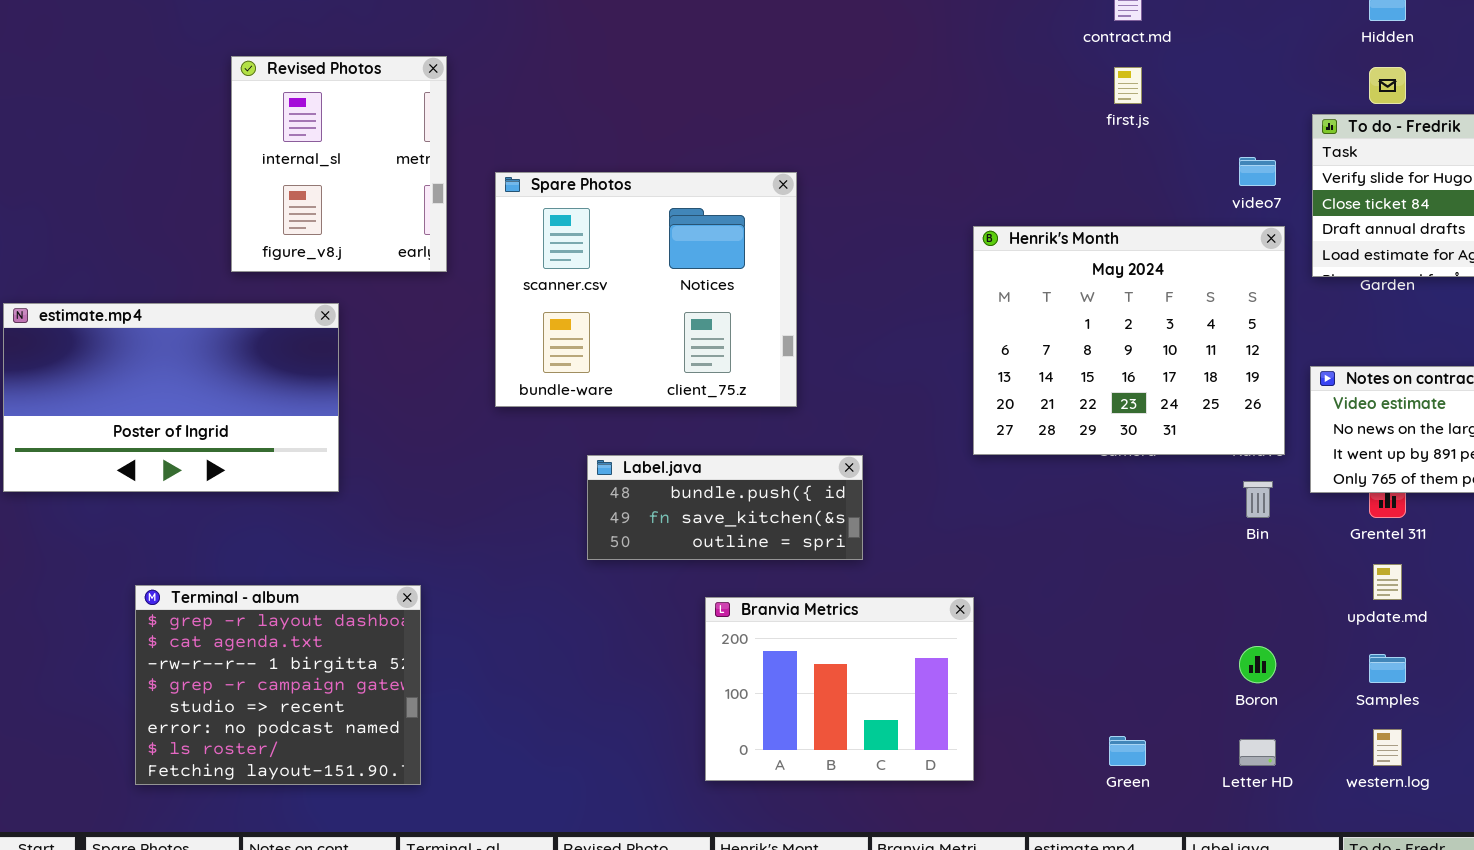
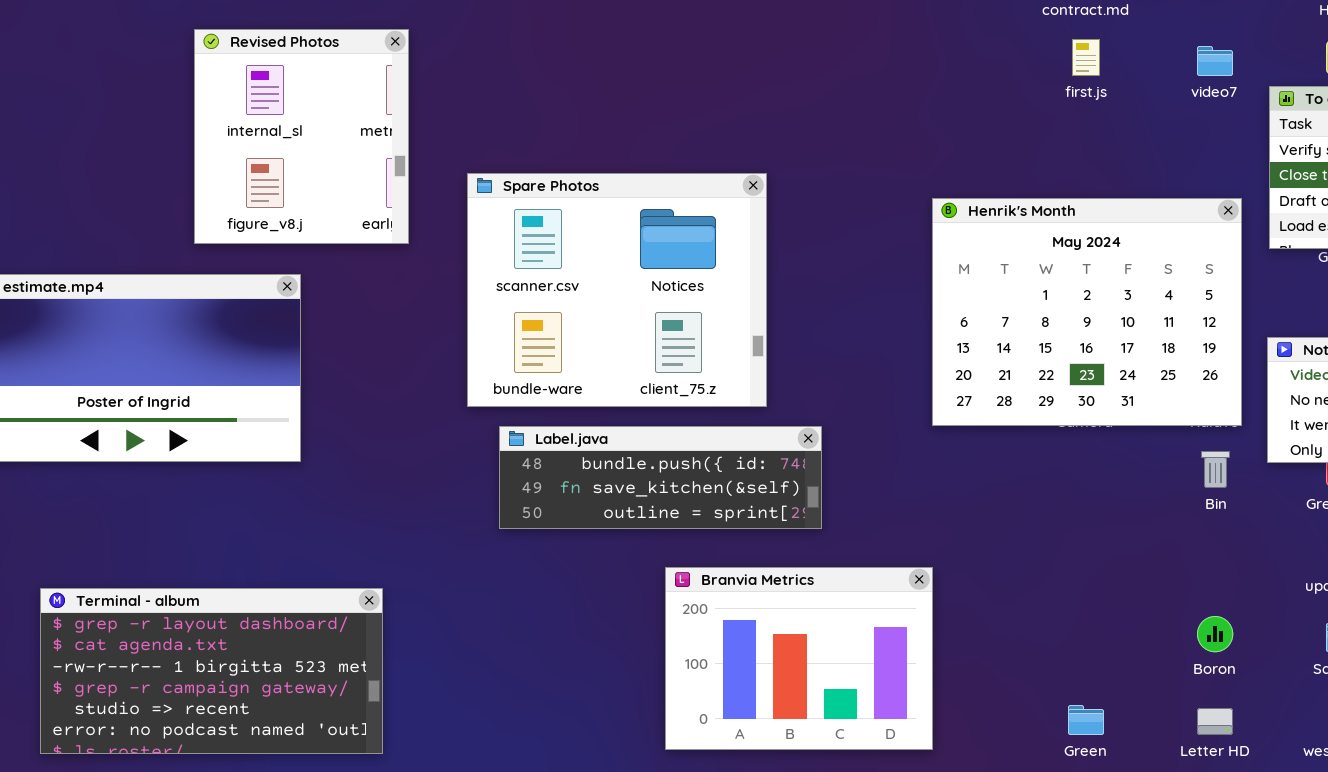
video7: [1239,157,1276,186] -> [1197,46,1233,76], moved
Spare Photos: [495,172,797,407] -> [467,173,767,407], moved
Label.java: [587,455,863,560] -> [499,426,822,529], resized
Terminal - album: [135,585,421,785] -> [40,588,383,754], resized

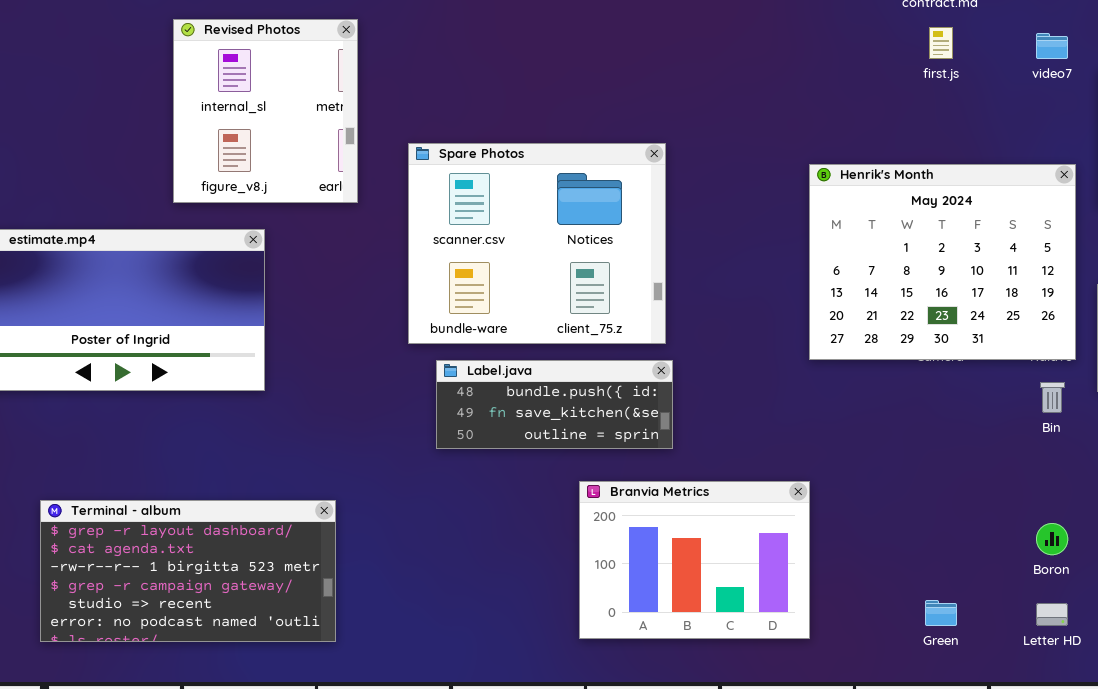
Label.java: [499,426,822,529] -> [436,360,673,449], resized

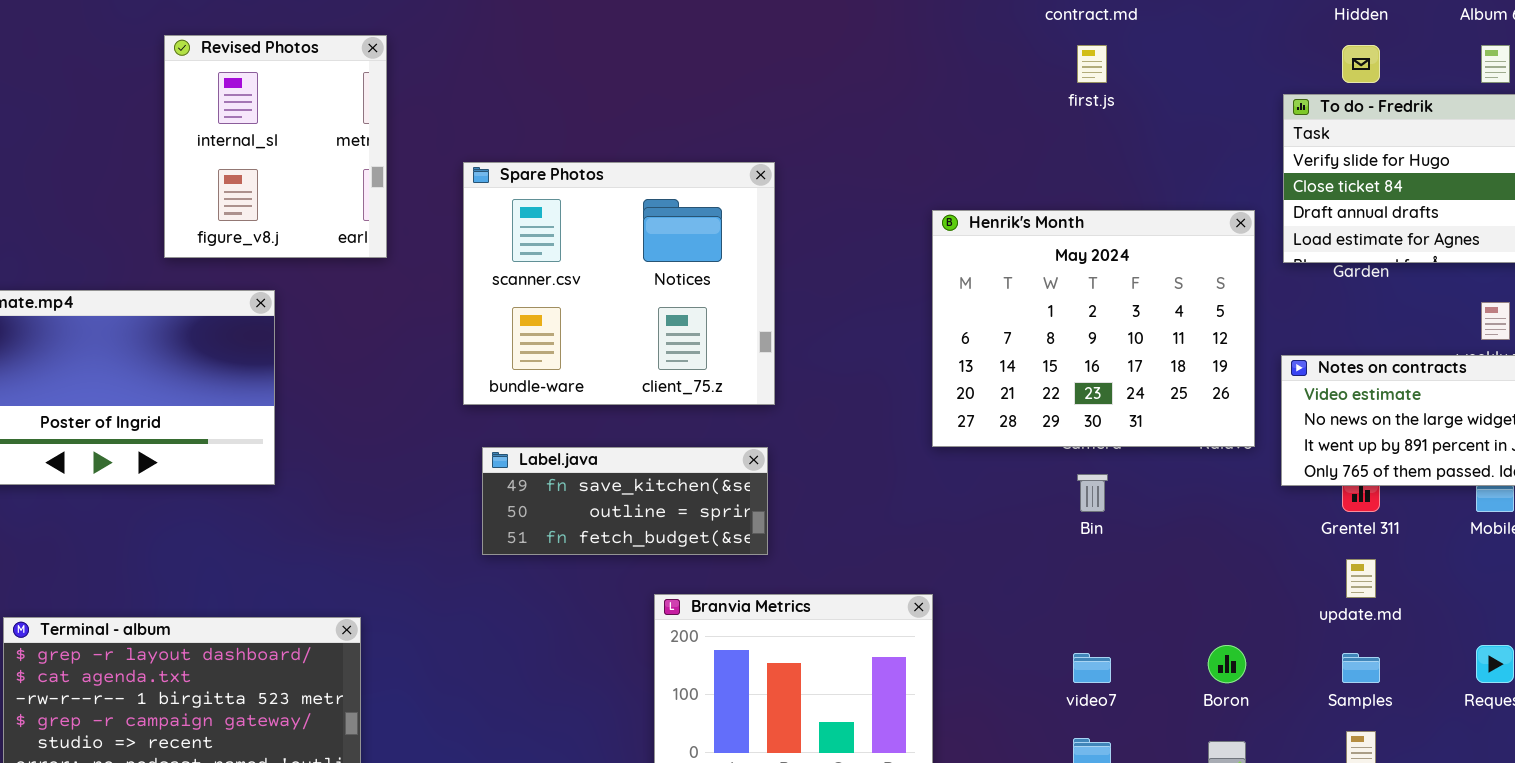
video7: [1036,33,1068,59] -> [1073,653,1111,683], moved
Spare Photos: [408,143,666,344] -> [463,162,775,405], moved
Label.java: [436,360,673,449] -> [482,447,768,555], scrolled down 1 row
Bin: [1040,382,1065,413] -> [1077,474,1108,512], moved

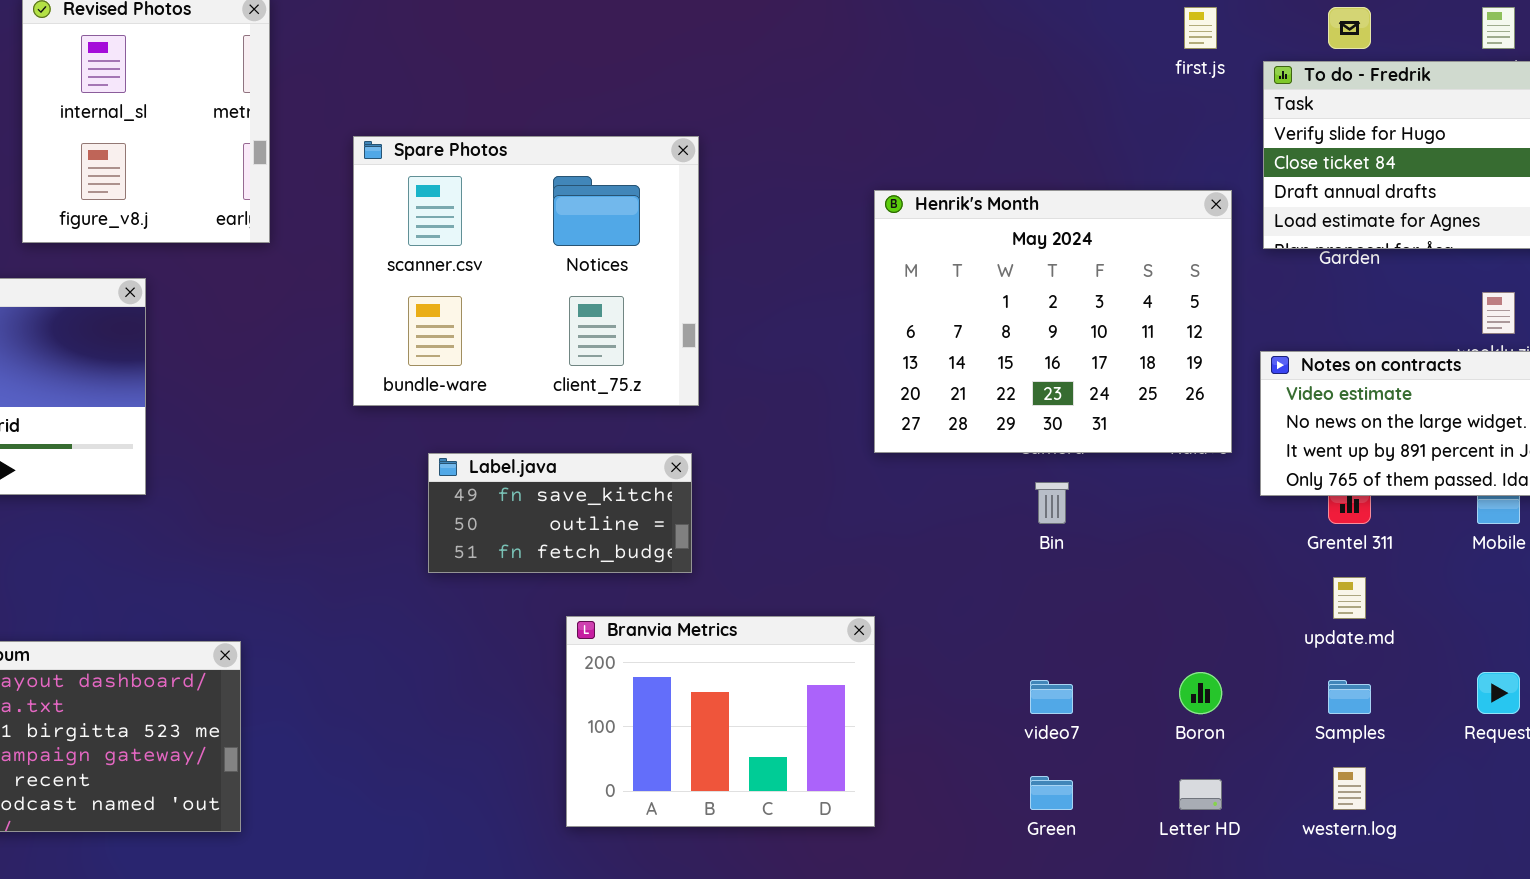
first.js: [1077,45,1107,83] -> [1184,7,1217,49], moved
Label.java: [482,447,768,555] -> [428,453,692,573], resized

